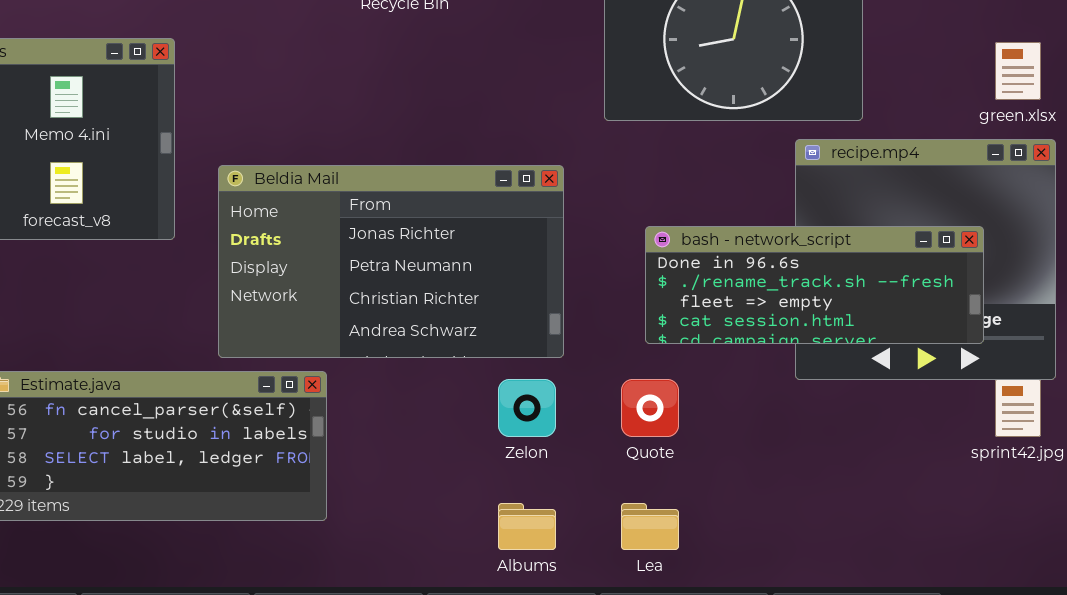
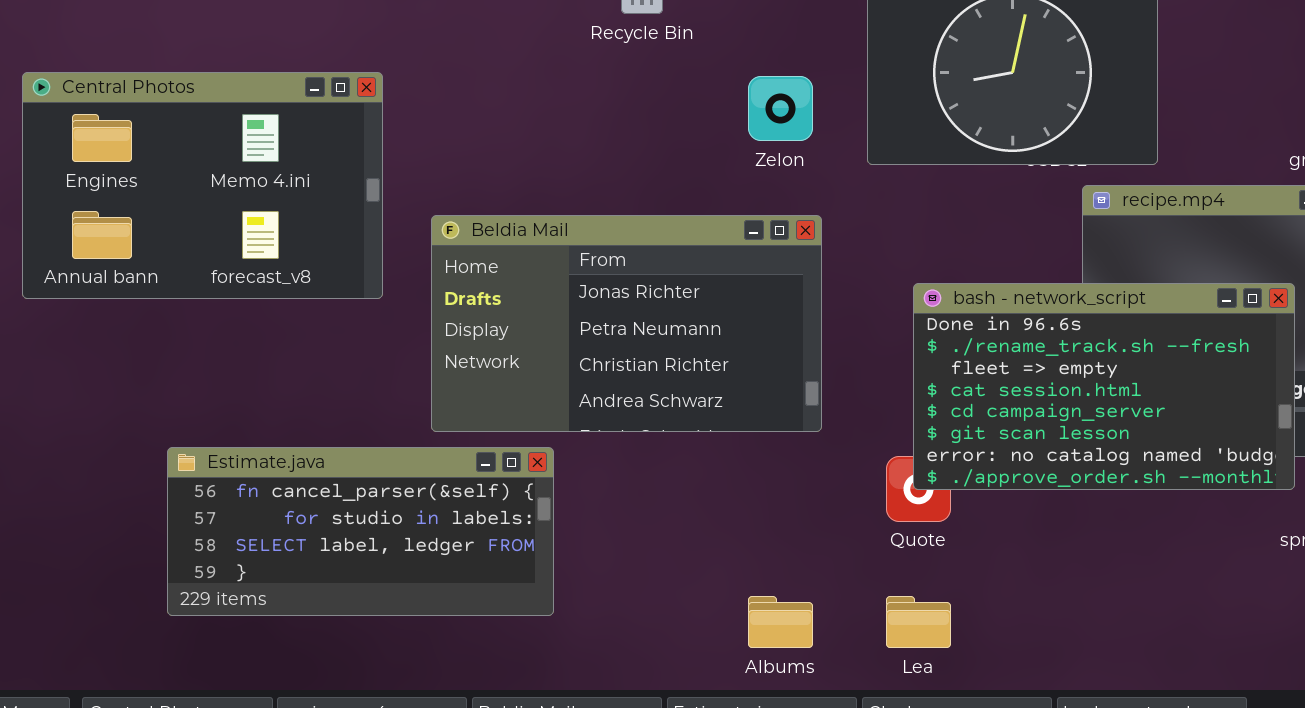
bash - network_script: [645,226,984,344] -> [913,283,1295,490], resized
Zelon: [498,379,556,437] -> [748,76,813,141], moved

